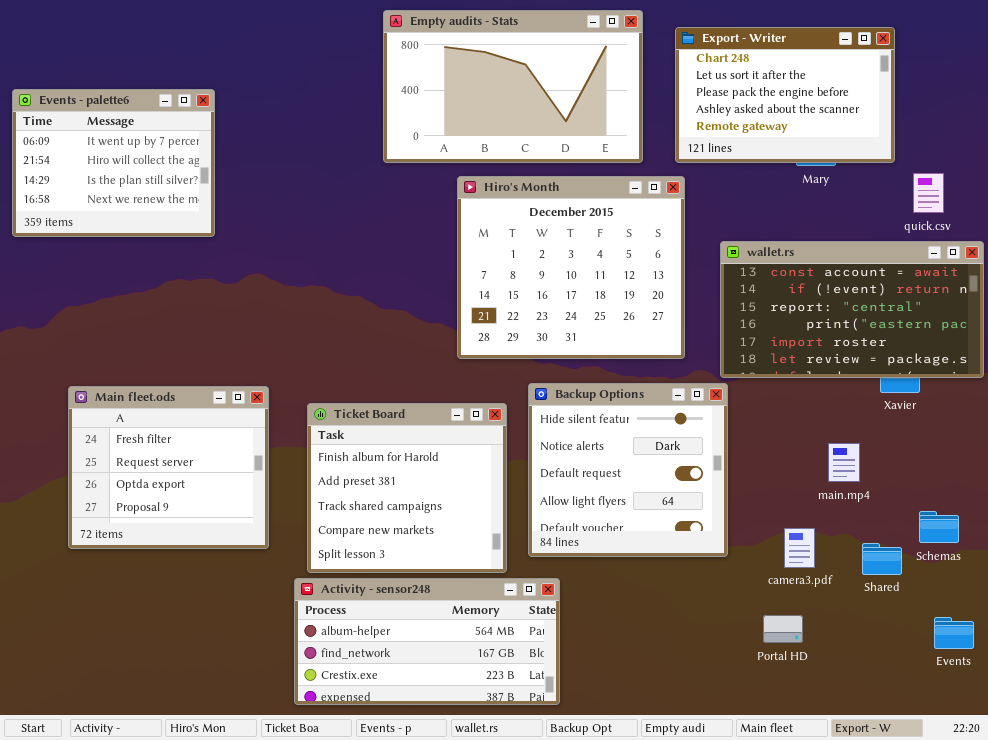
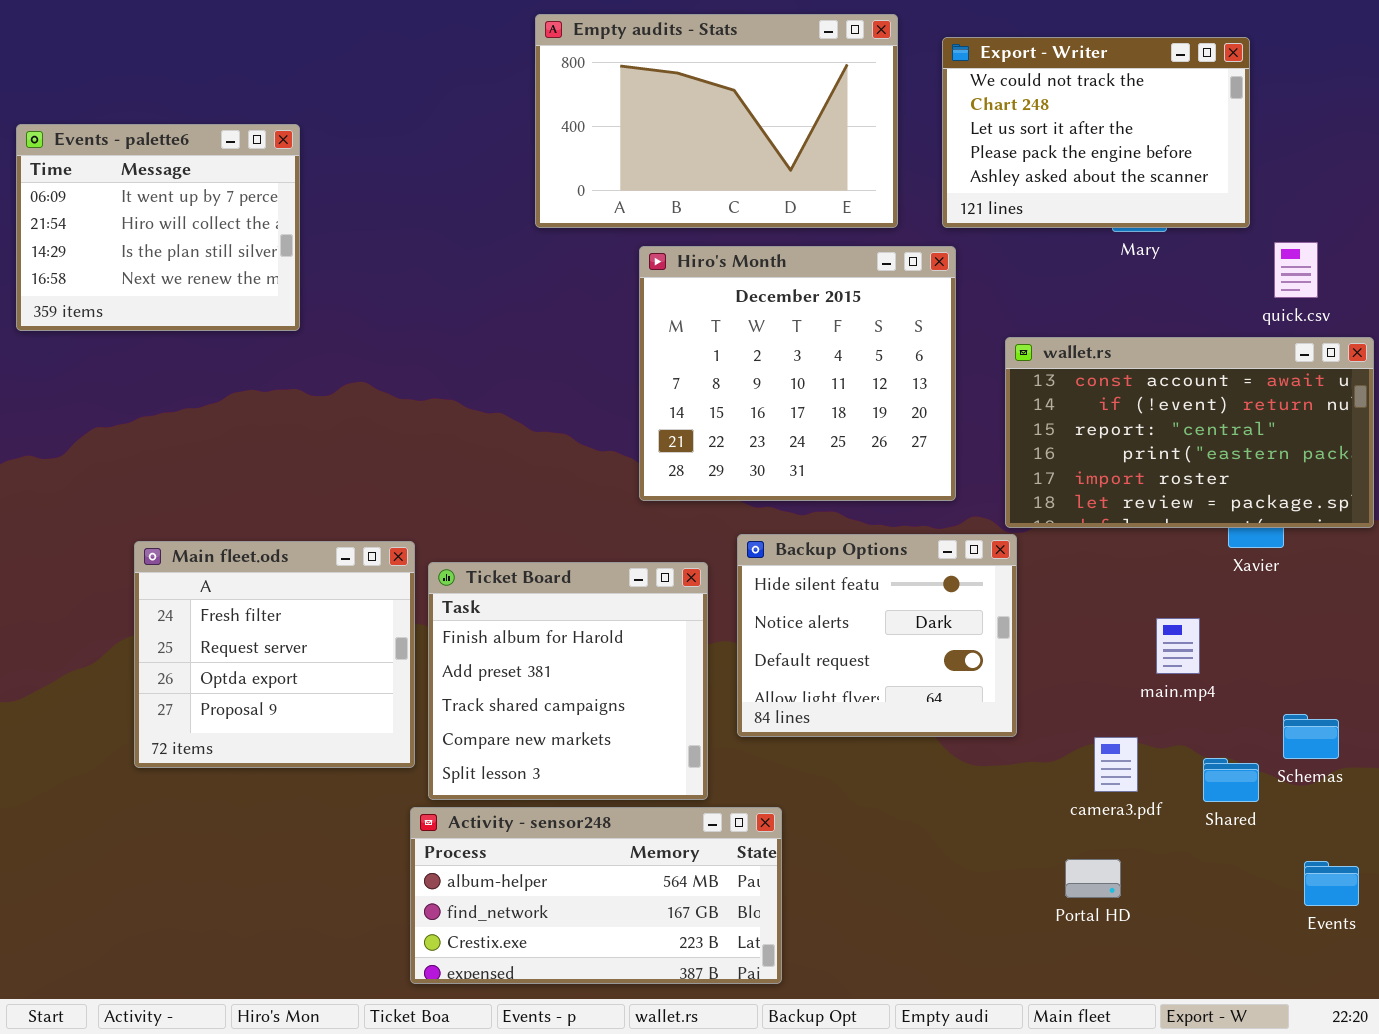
Export - Writer: [675,27,895,163] -> [942,37,1250,228], scrolled up 1 row
Backup Options: [528,383,728,557] -> [737,534,1017,737], resized
Main fleet.ods: [68,386,269,549] -> [134,541,415,768], moved

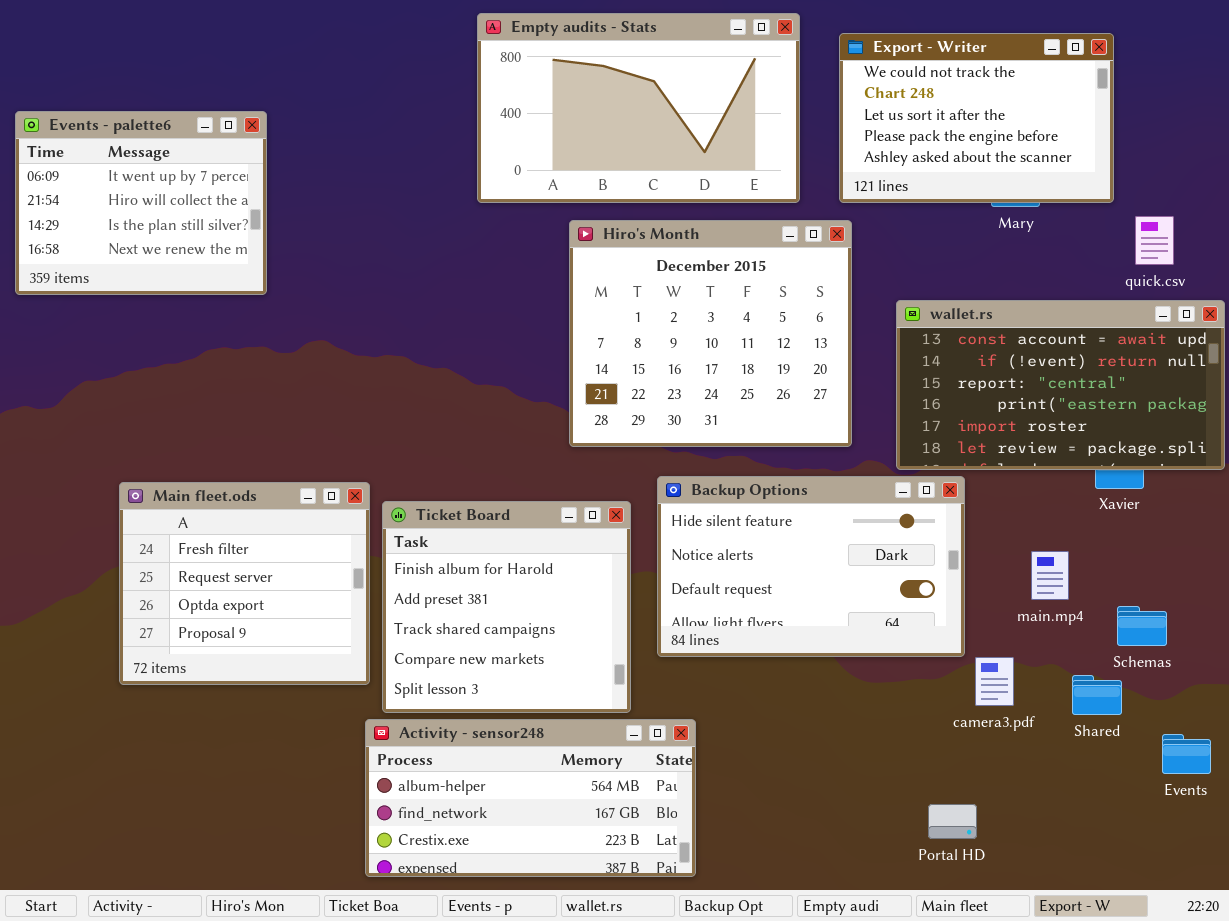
Backup Options: [737,534,1017,737] -> [657,476,965,657], resized
Schemas: [1283,714,1339,759] -> [1117,606,1167,646], moved
Portal HD: [1065,859,1121,898] -> [928,804,977,839], moved
Events: [1304,861,1359,906] -> [1162,734,1211,774], moved

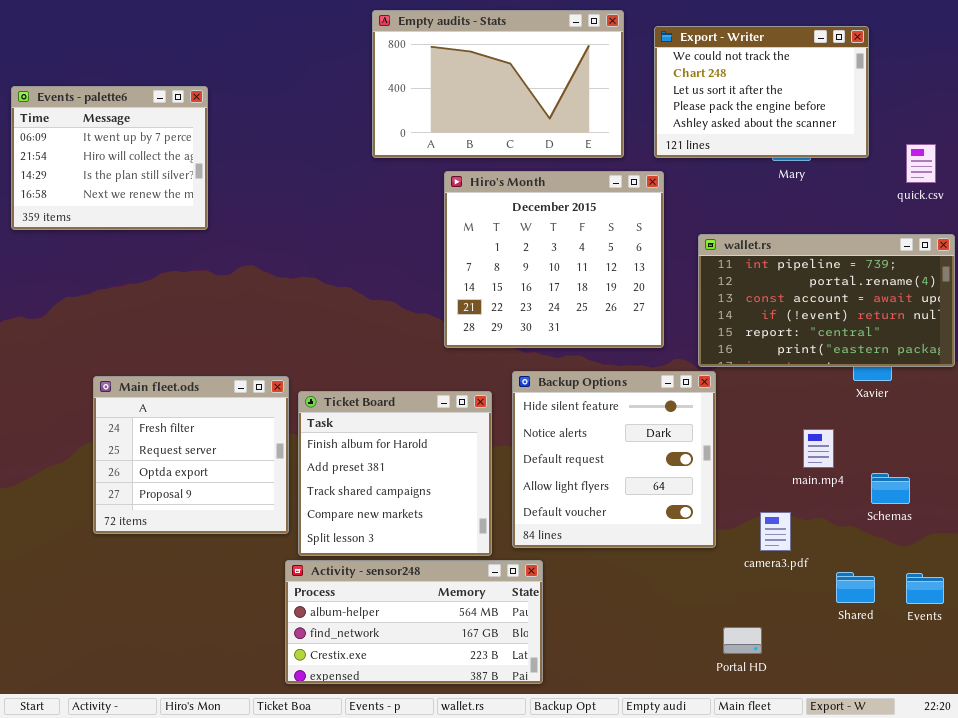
quick.csv: [1135,216,1174,265] -> [906,144,936,183], moved
wallet.rs: [896,300,1225,470] -> [698,234,955,367], scrolled up 2 rows
Backup Options: [657,476,965,657] -> [512,371,716,548], resized
Shared: [1072,675,1122,715] -> [836,572,875,603], moved

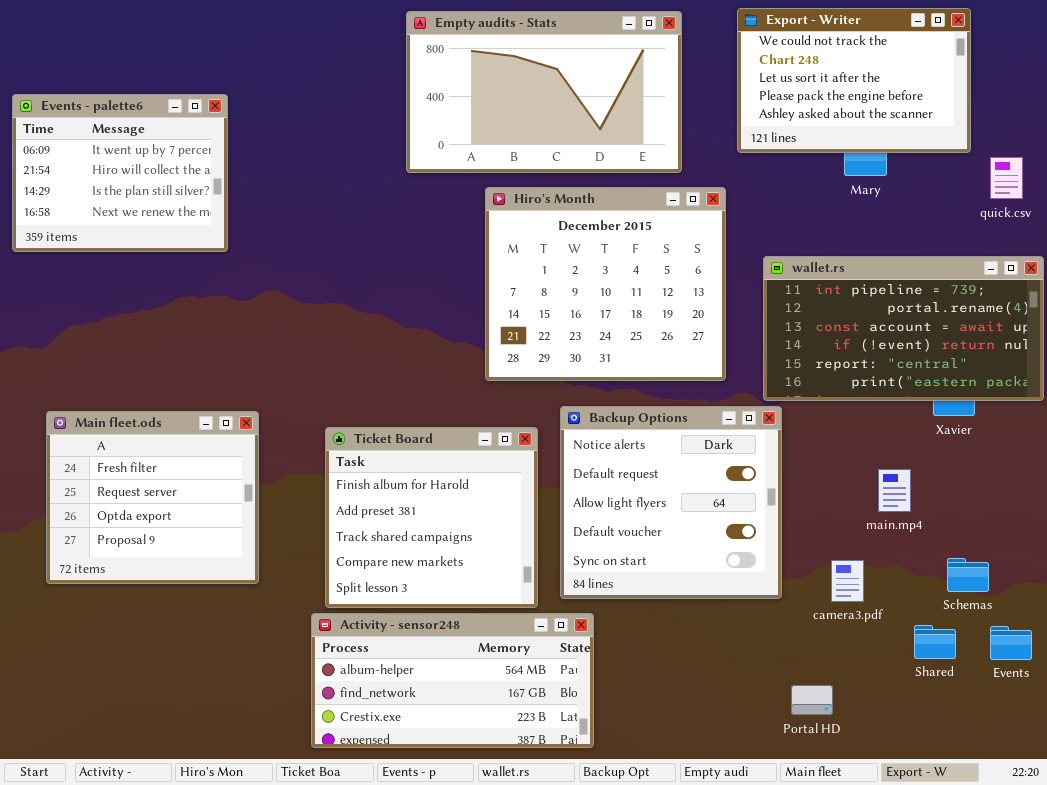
Export - Writer: [654,26,869,158] -> [737,8,971,153], moved
Backup Options: [512,371,716,548] -> [560,406,782,599], scrolled down 1 row
Main fleet.ods: [93,376,289,534] -> [46,411,259,584], moved
Schemas: [871,473,910,504] -> [947,558,989,592], moved

